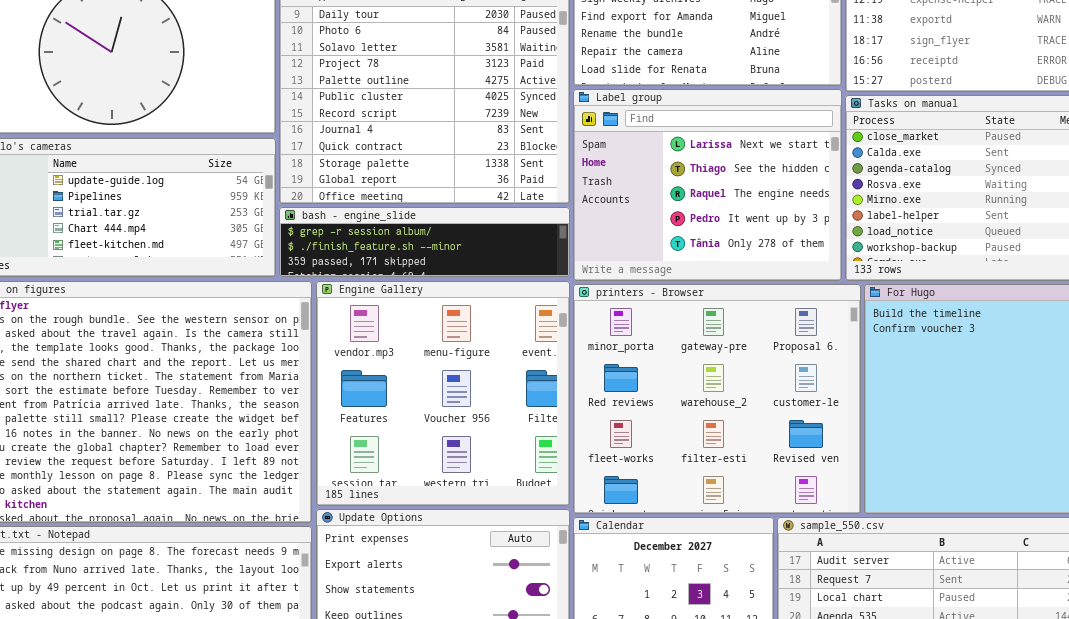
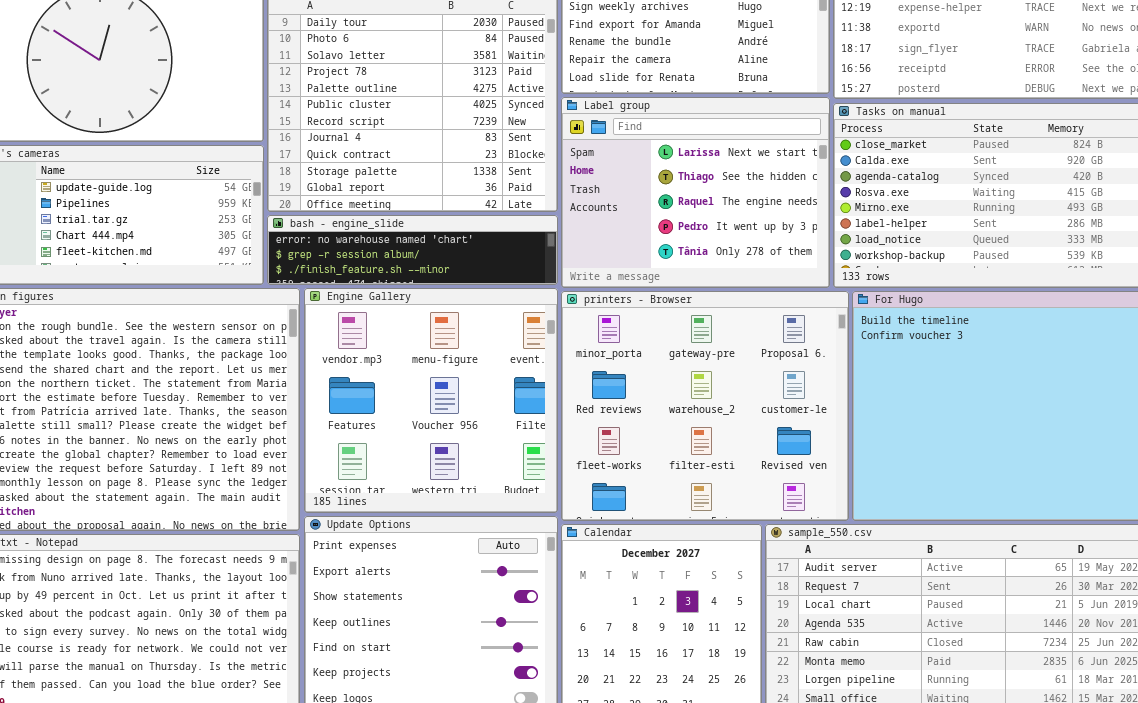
bash - engine_slide: [279,207,570,277] -> [267,215,558,285], scrolled up 1 row

